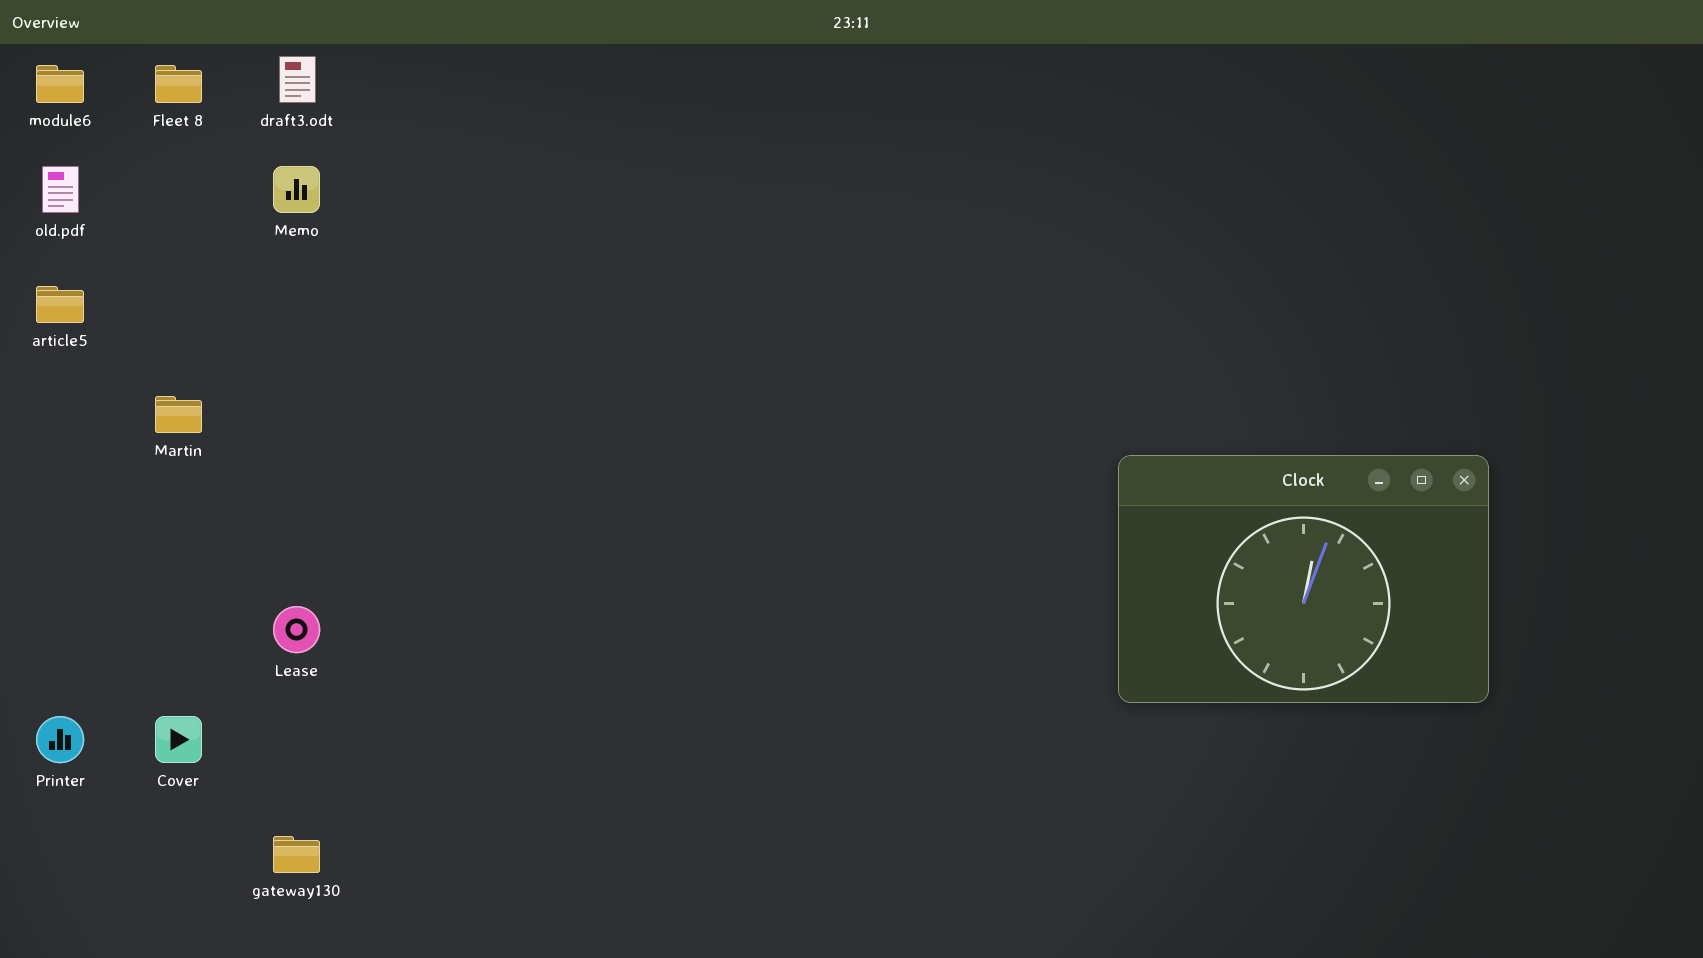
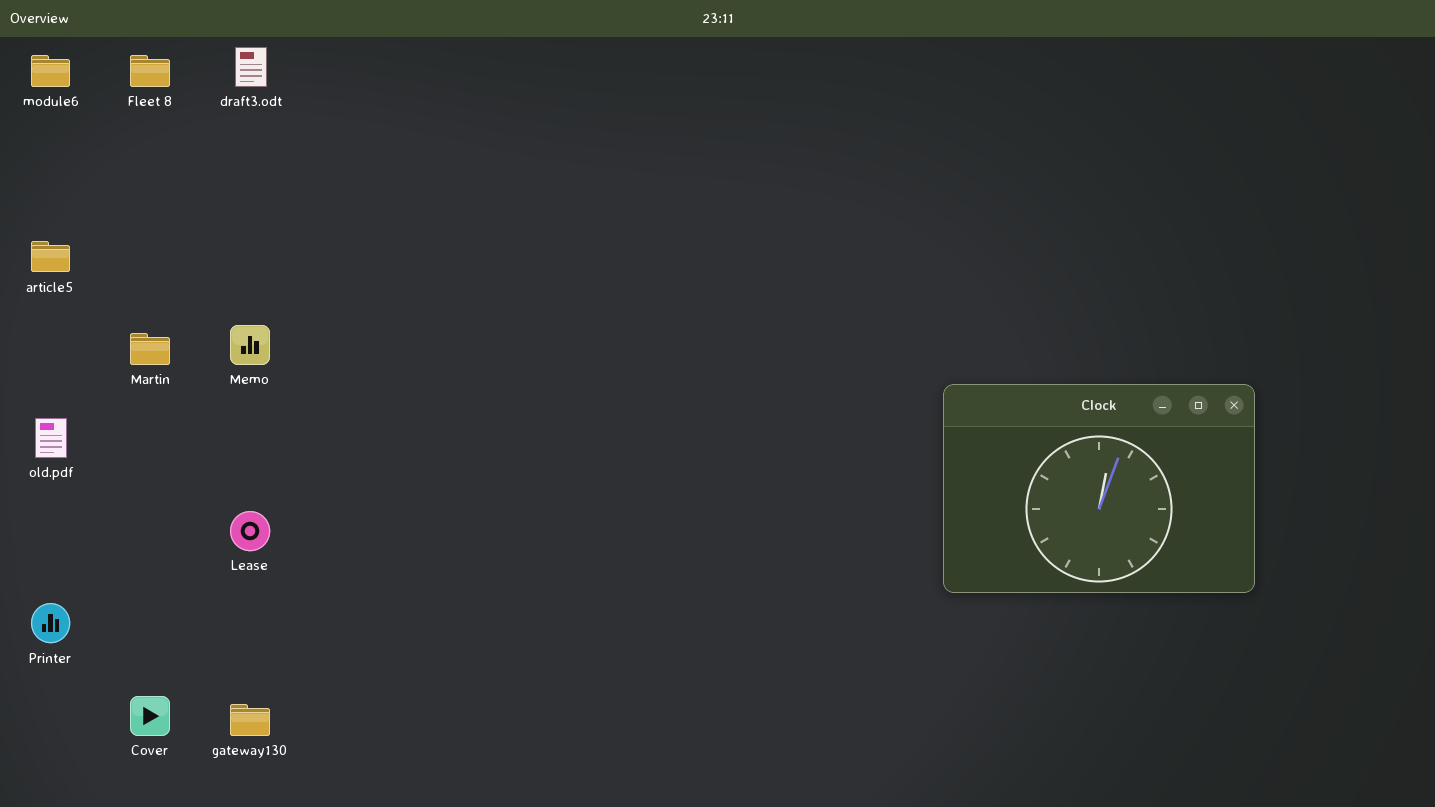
old.pdf: [42,166,79,213] -> [35,418,67,458], moved
Memo: [273,166,320,213] -> [230,325,270,365], moved
Cover: [155,716,202,763] -> [130,696,170,736], moved

